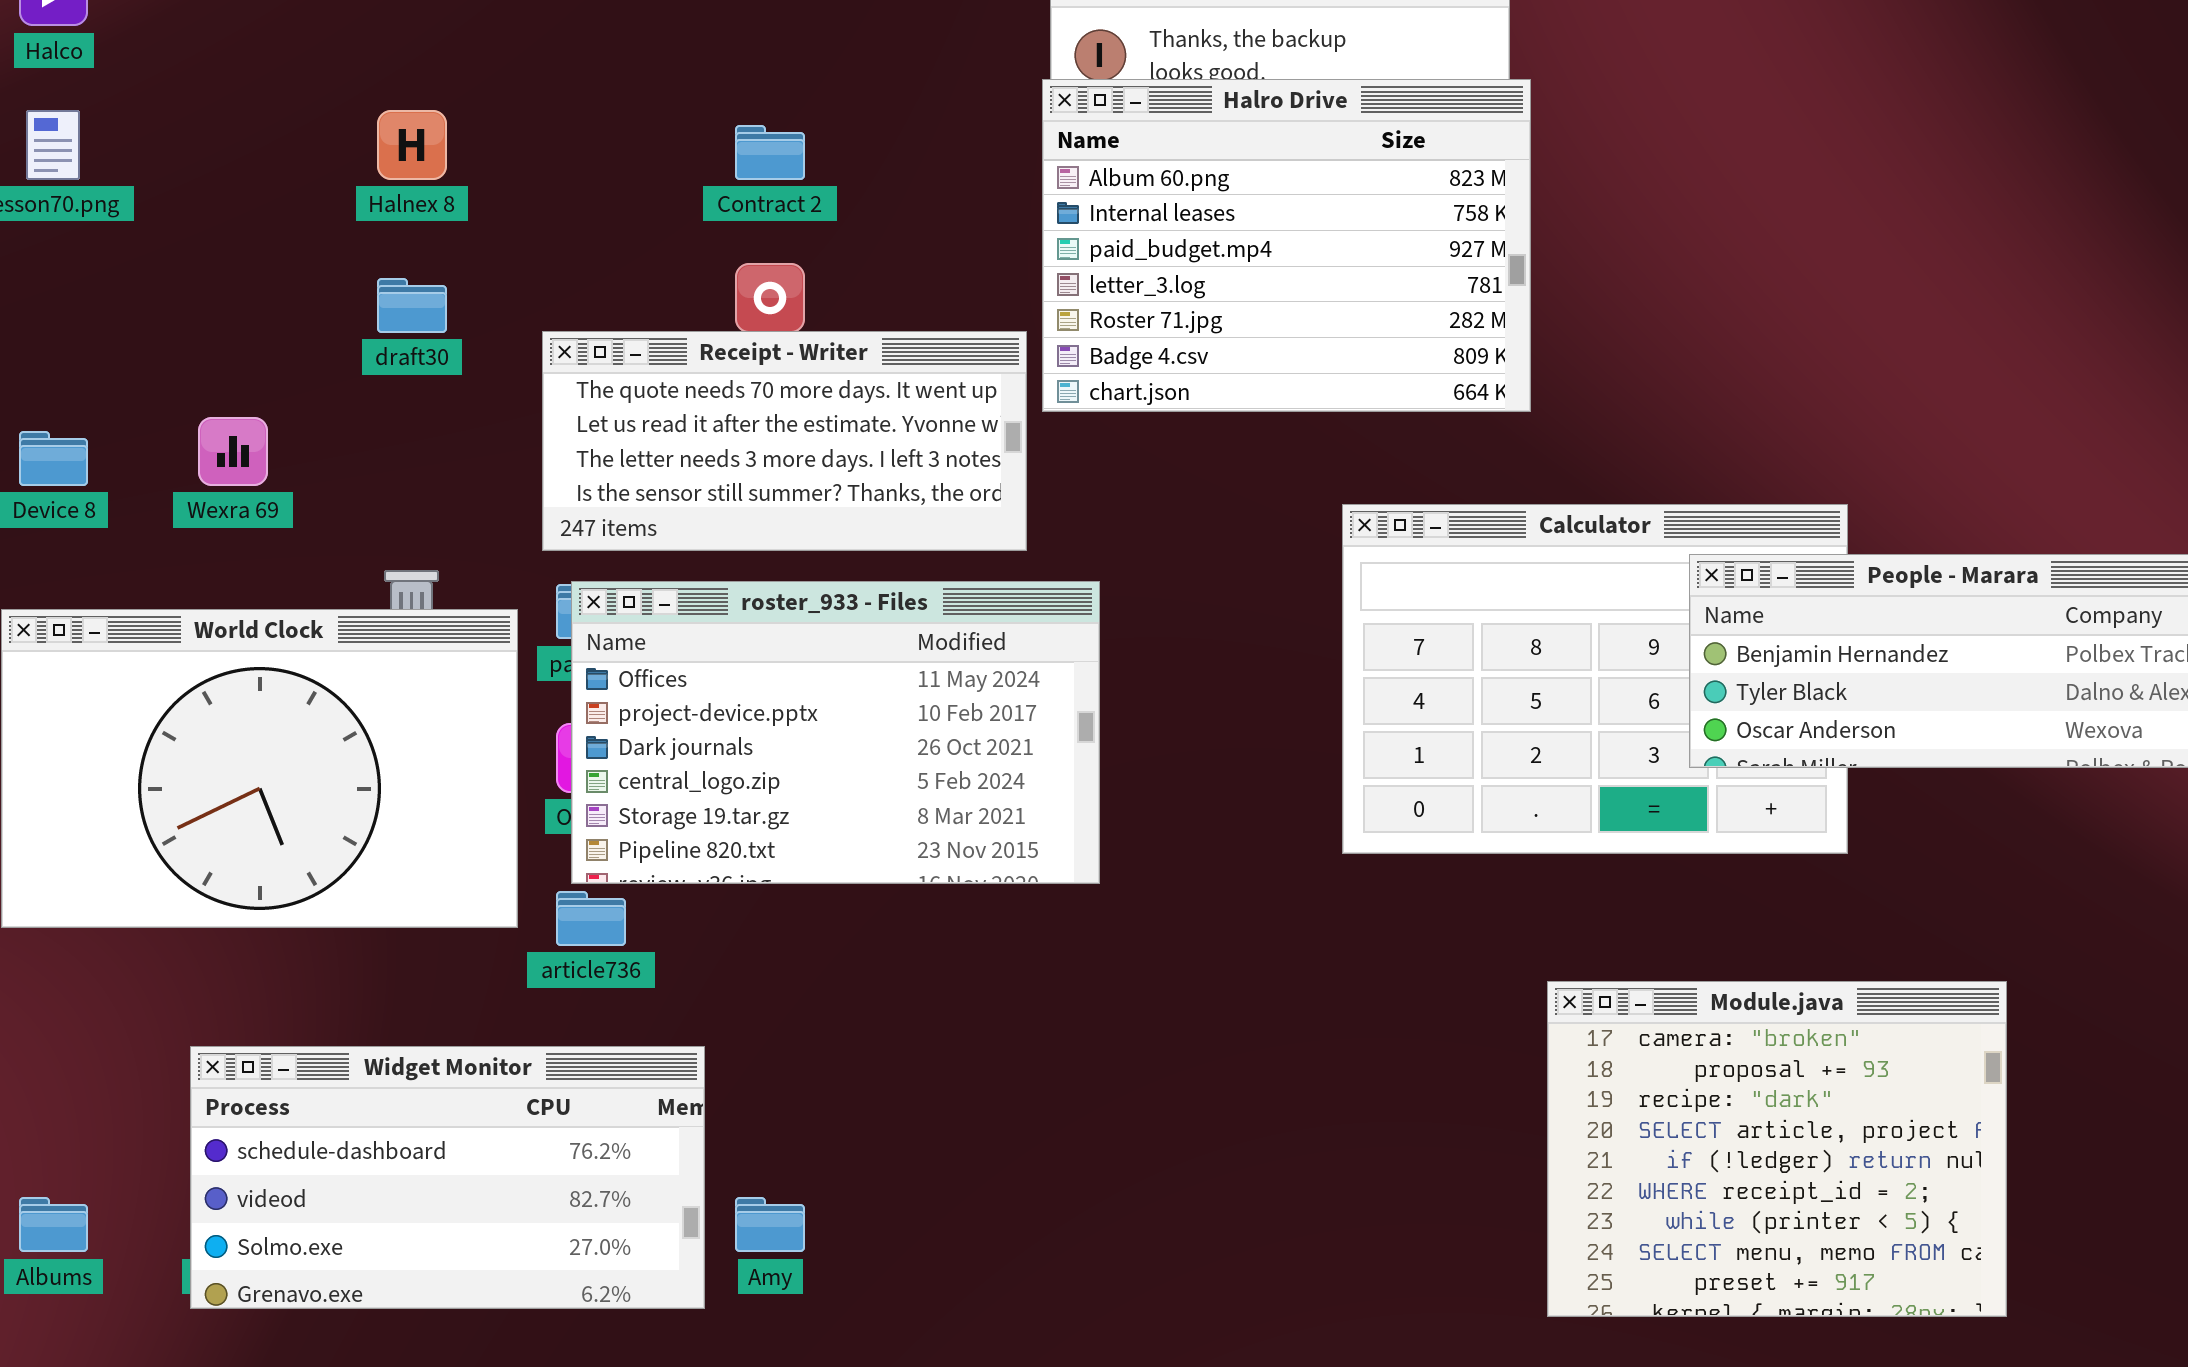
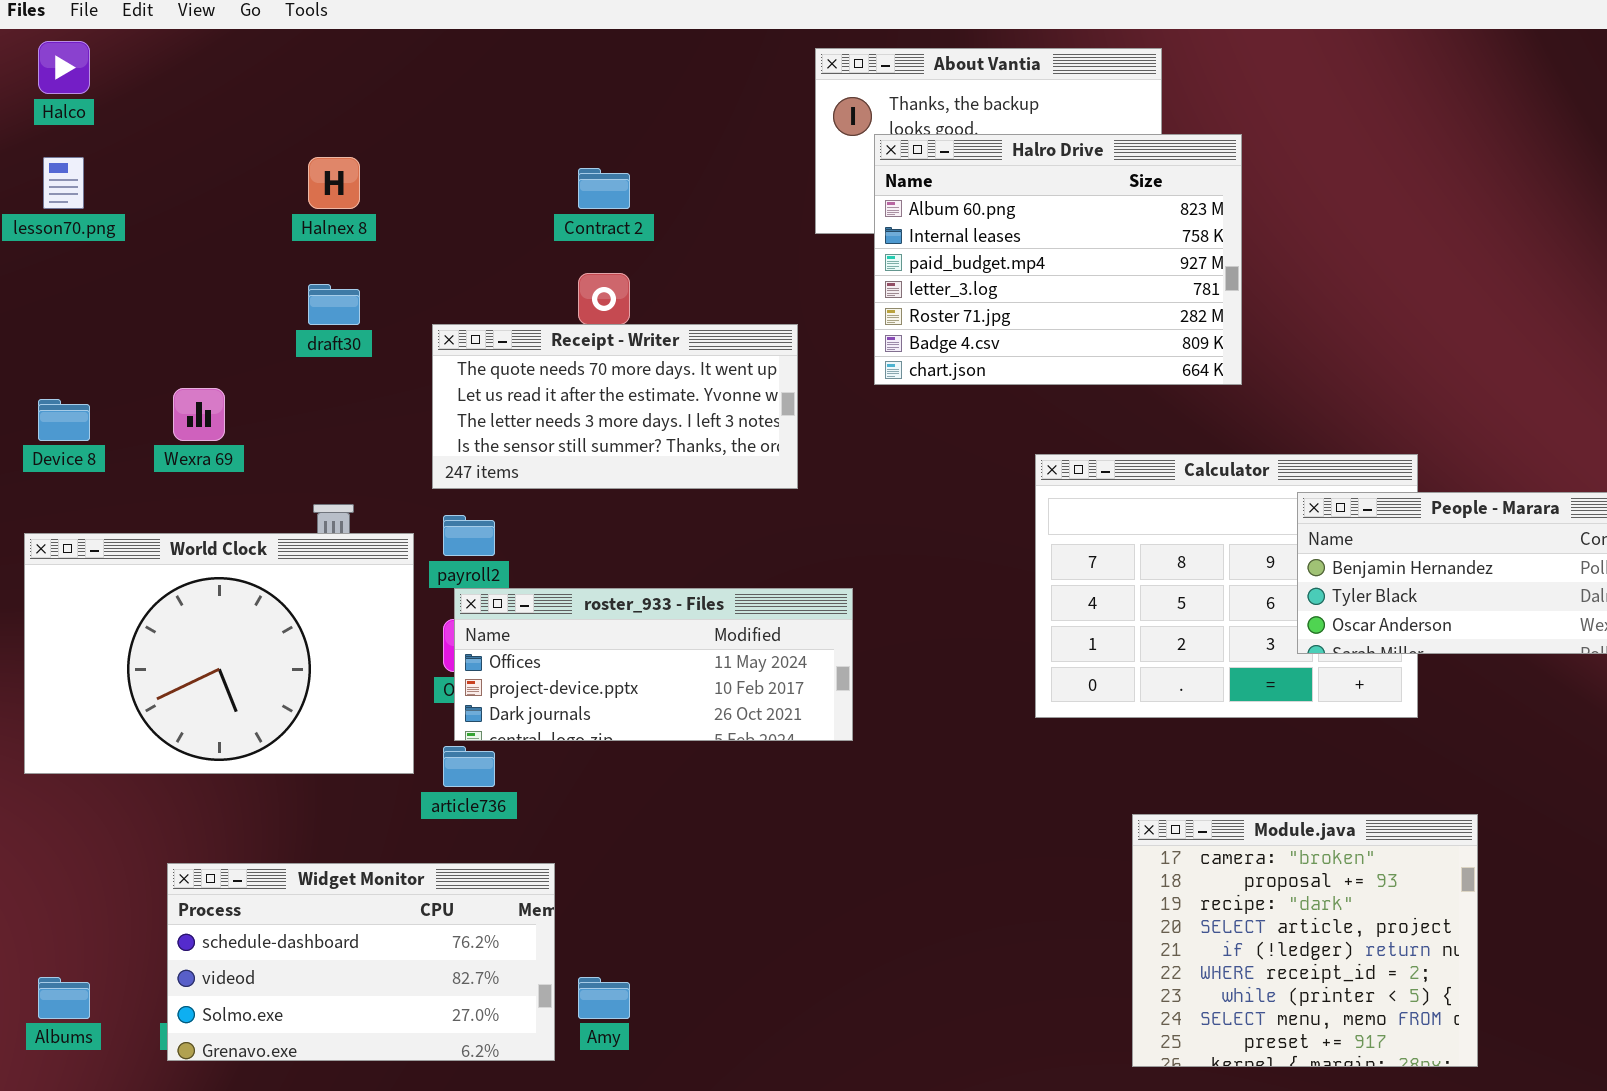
Halro Drive: [1042,79,1531,412] -> [874,134,1242,385], moved
roster_933 - Files: [571,581,1100,884] -> [454,588,853,741], resized
Module.java: [1547,981,2007,1317] -> [1132,814,1478,1067], moved

